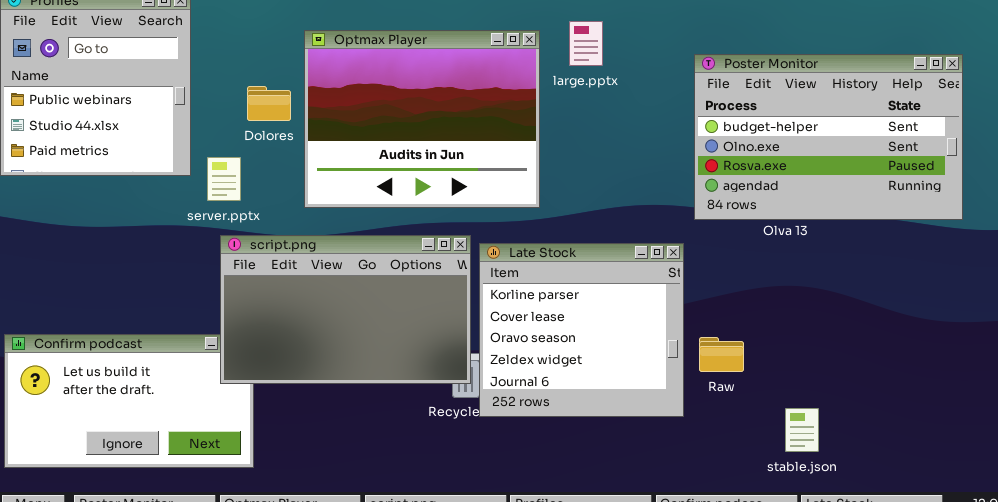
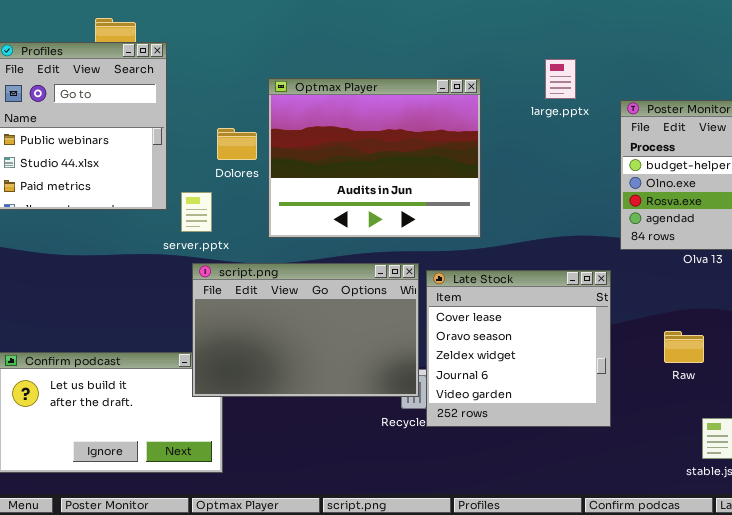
large.pptx: [569,21,603,66] -> [545,59,576,99], moved
Late Stock: [479,243,684,417] -> [426,270,611,427], scrolled down 1 row
Raw: [699,337,744,372] -> [664,331,704,363], moved

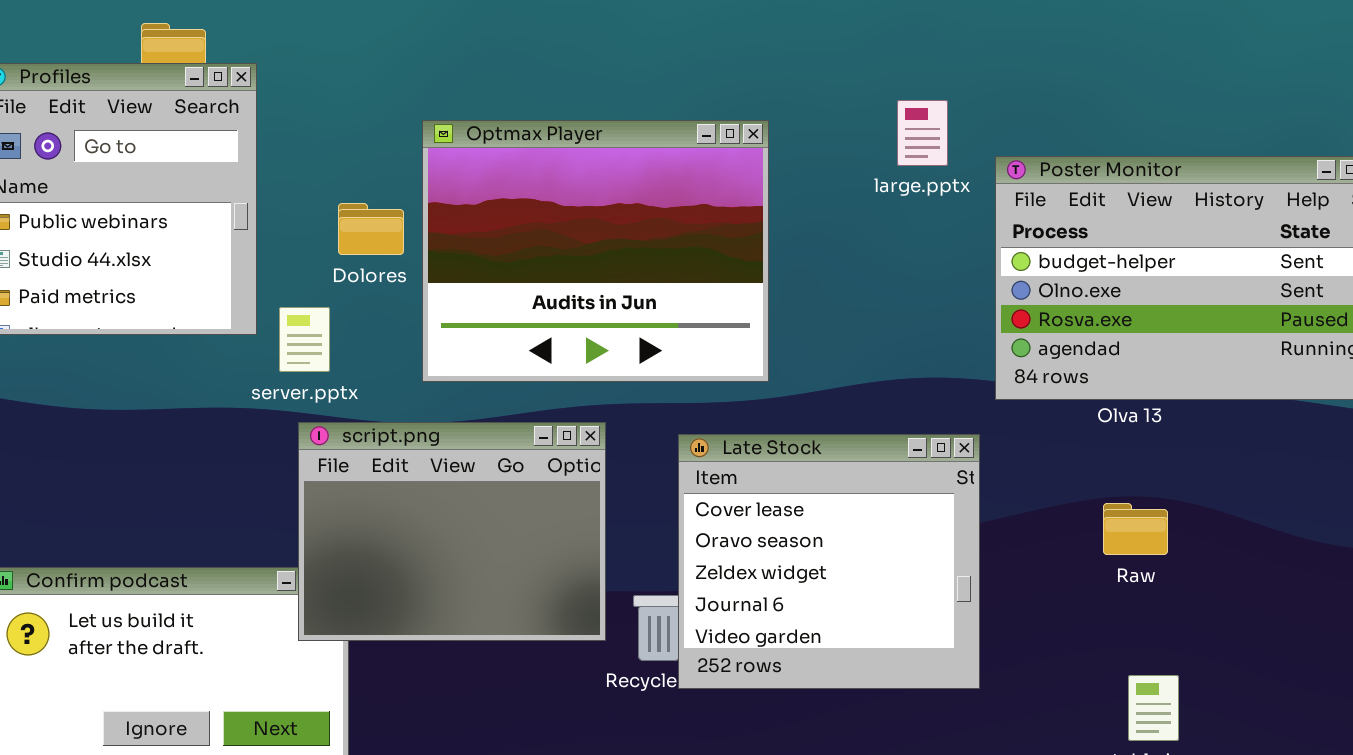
large.pptx: [545,59,576,99] -> [897,100,948,166], moved
script.png: [192,263,419,397] -> [298,422,606,641], resized
Raw: [664,331,704,363] -> [1103,503,1168,555], moved

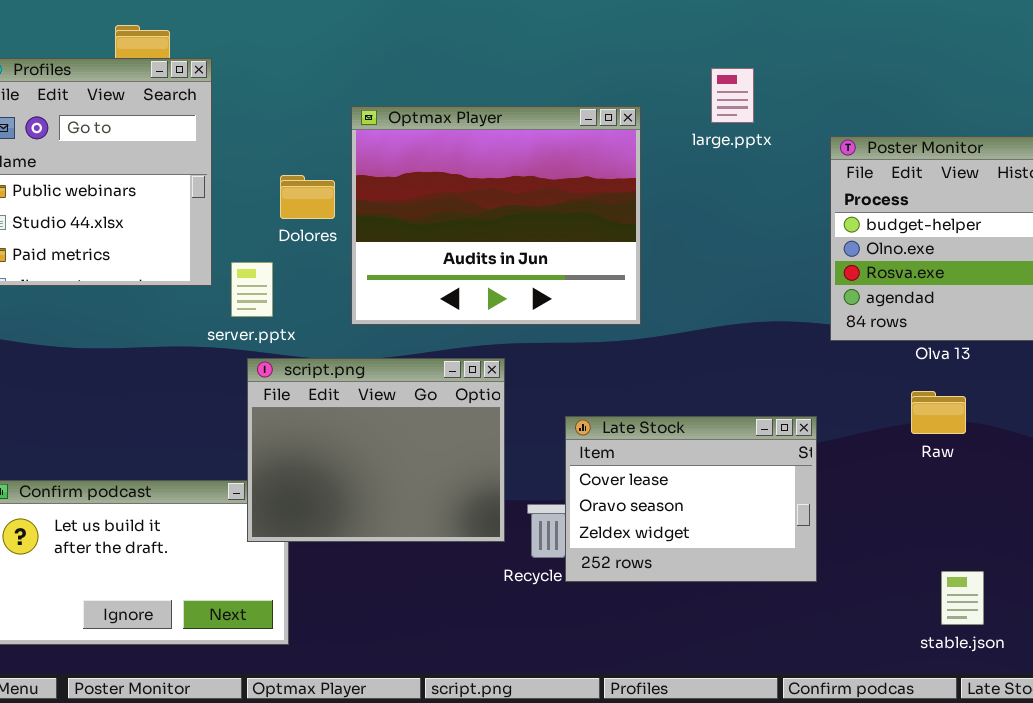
large.pptx: [897,100,948,166] -> [711,68,754,123], moved
Late Stock: [678,434,980,689] -> [565,416,817,582], resized
Raw: [1103,503,1168,555] -> [911,391,966,434], moved

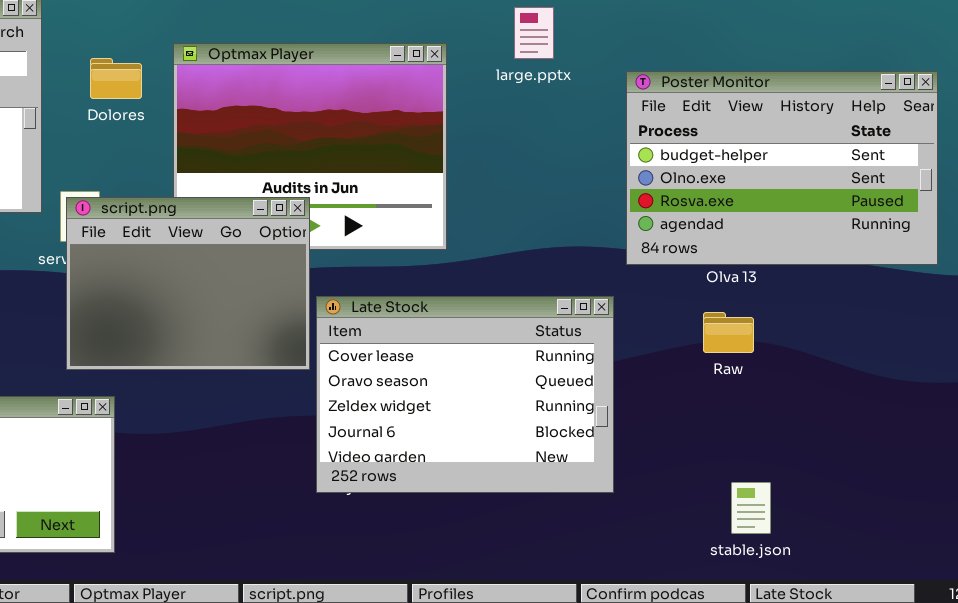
Dolores: [280,175,335,219] -> [90,58,142,99], moved
script.png: [247,358,505,542] -> [66,197,310,370], moved
Late Stock: [565,416,817,582] -> [316,296,614,493], resized

